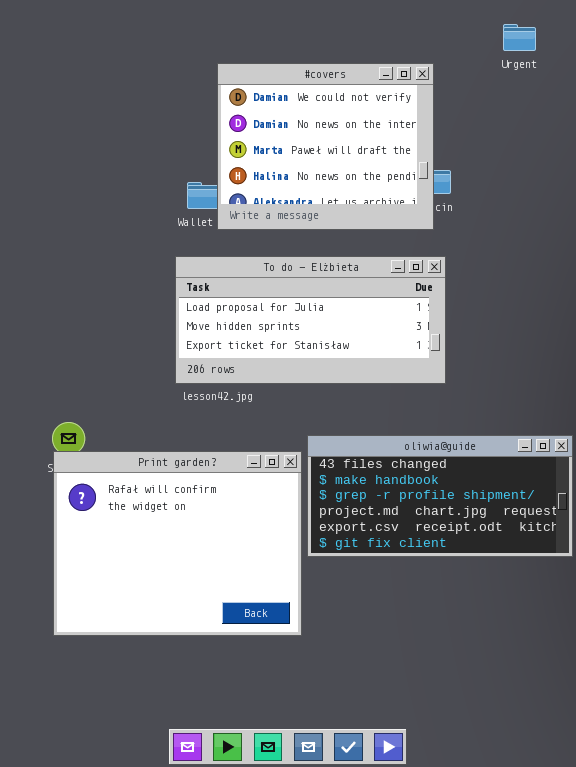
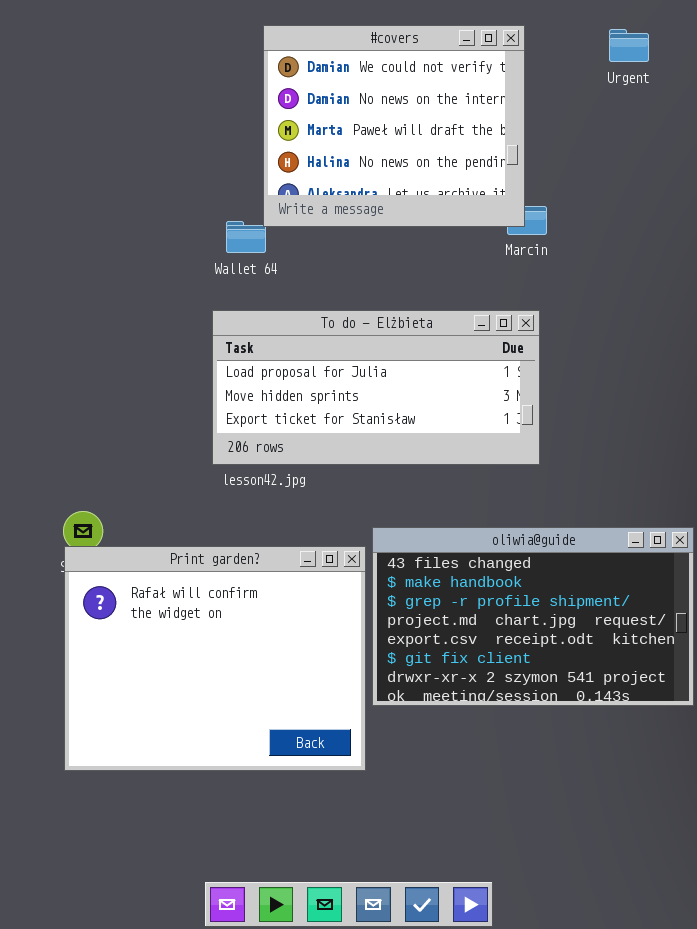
#covers: [217,63,434,230] -> [263,25,525,227], moved
oliwia@guide: [307,435,573,557] -> [372,527,694,706], resized

